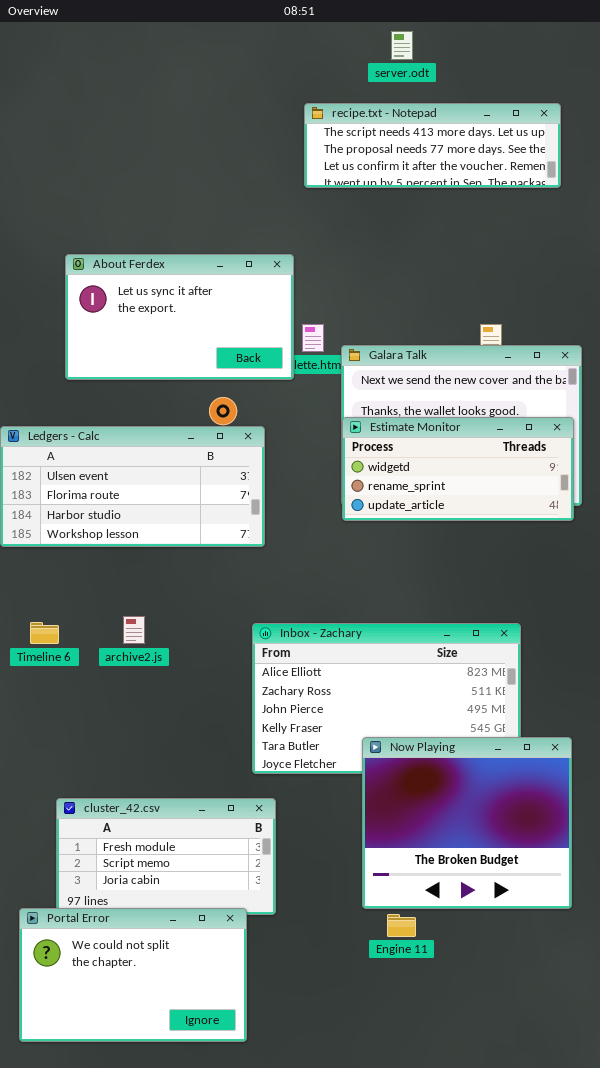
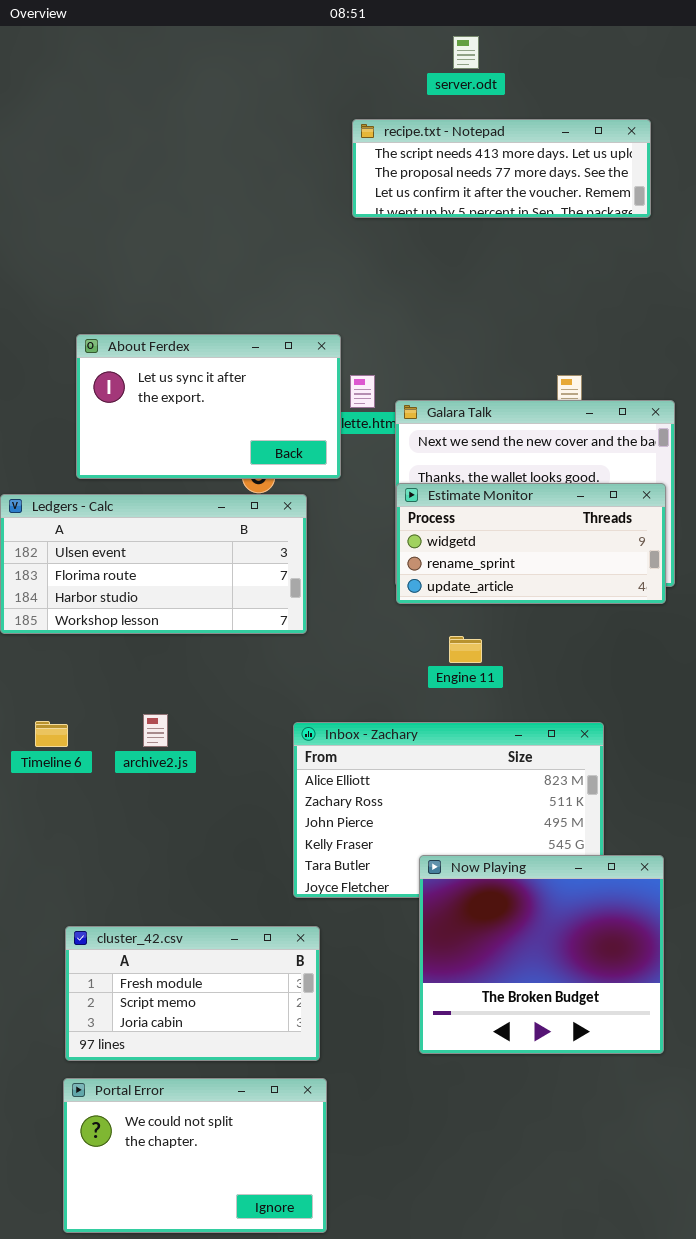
About Ferdex: [65,254,294,380] -> [76,334,341,479], moved
Portal Error: [19,908,247,1042] -> [63,1078,327,1233], moved
Engine 11: [387,914,416,937] -> [449,636,482,663], moved

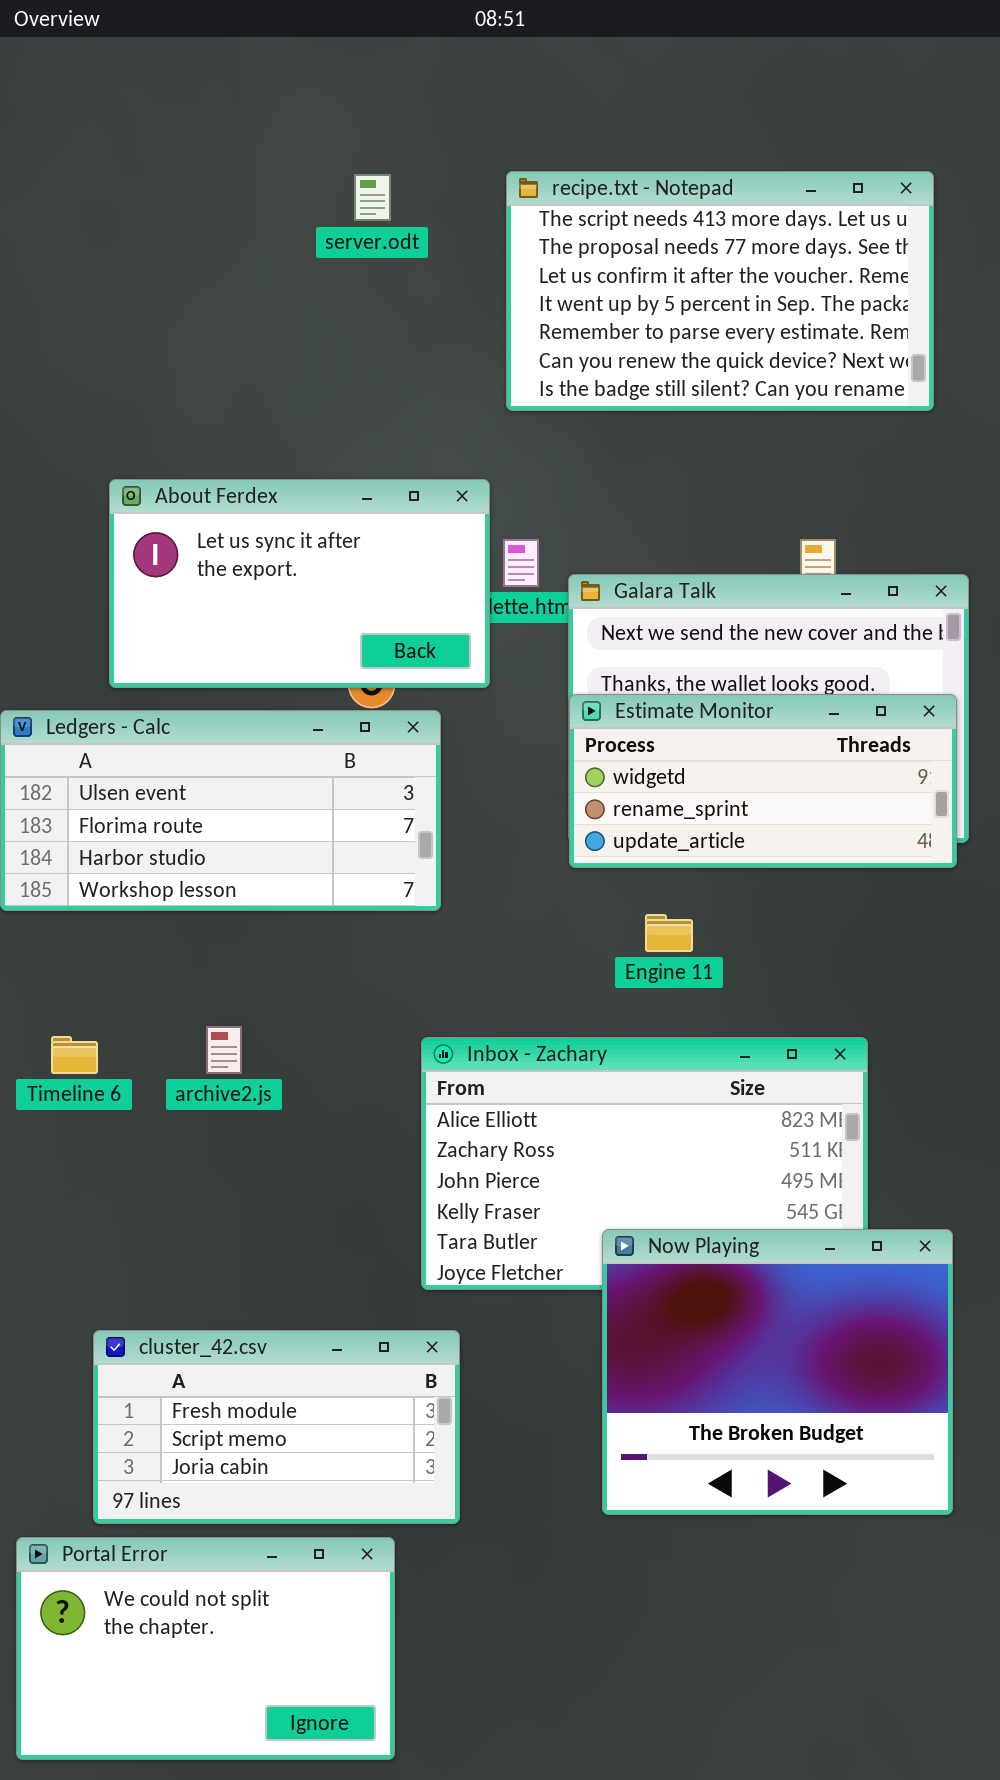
server.odt: [453,36,479,69] -> [354,174,391,221], moved
recipe.txt - Notepad: [352,119,651,218] -> [506,171,934,411], resized
Portal Error: [63,1078,327,1233] -> [16,1537,395,1760], moved

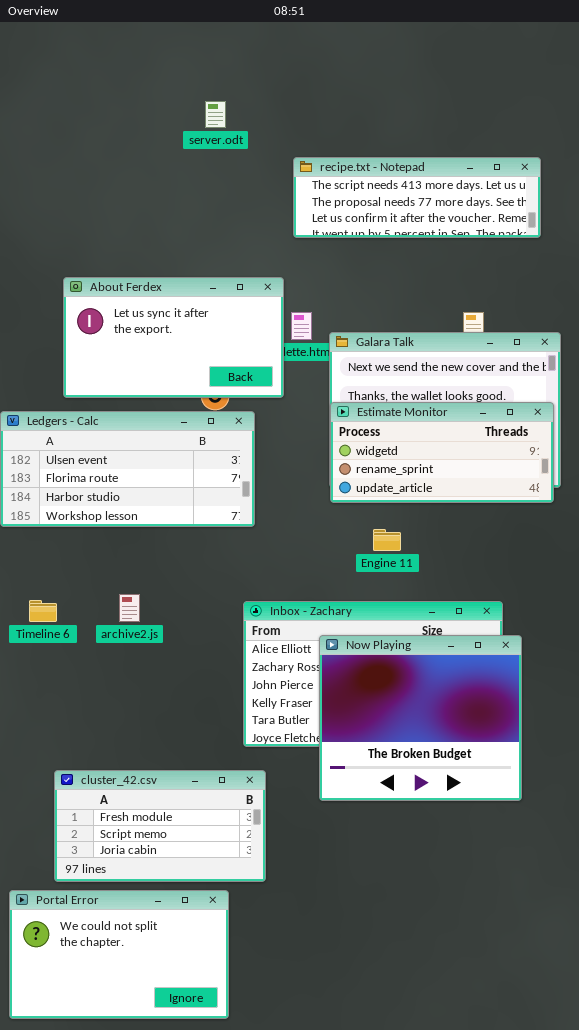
recipe.txt - Notepad: [506,171,934,411] -> [293,157,541,238], resized
Now Playing: [602,1229,953,1515] -> [319,635,522,801], moved

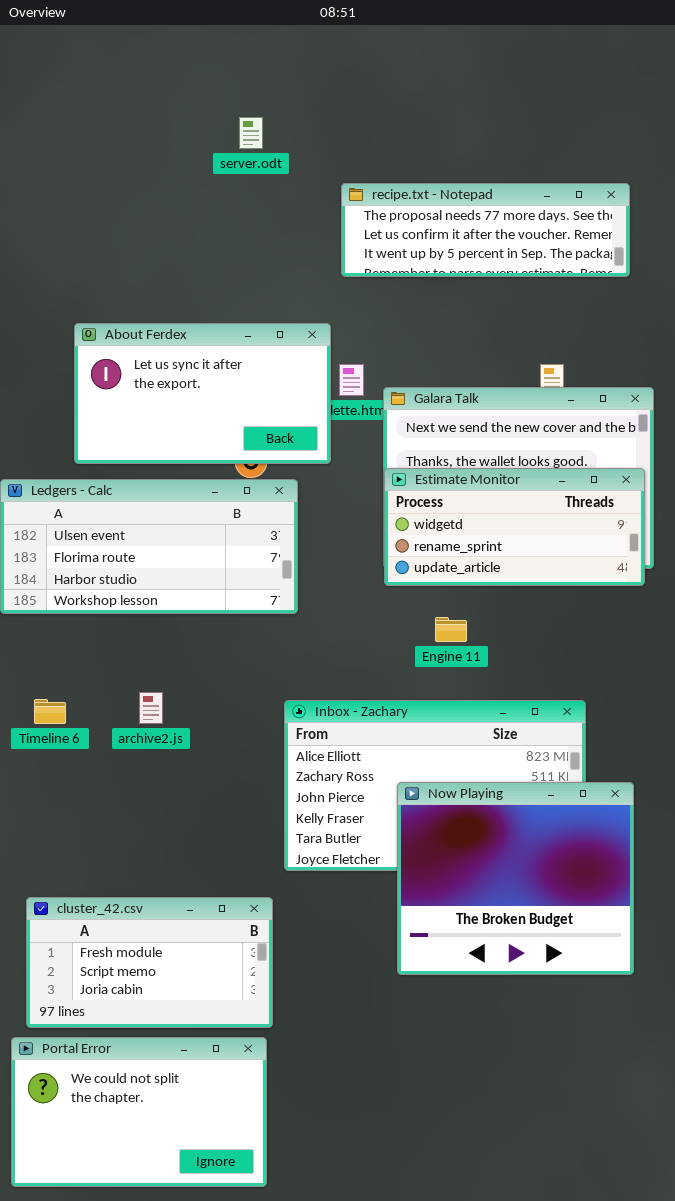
recipe.txt - Notepad: [293,157,541,238] -> [341,183,630,277], scrolled down 1 row
Now Playing: [319,635,522,801] -> [397,782,634,975], moved
cluster_42.csv: [54,770,266,882] -> [26,897,273,1028], moved

